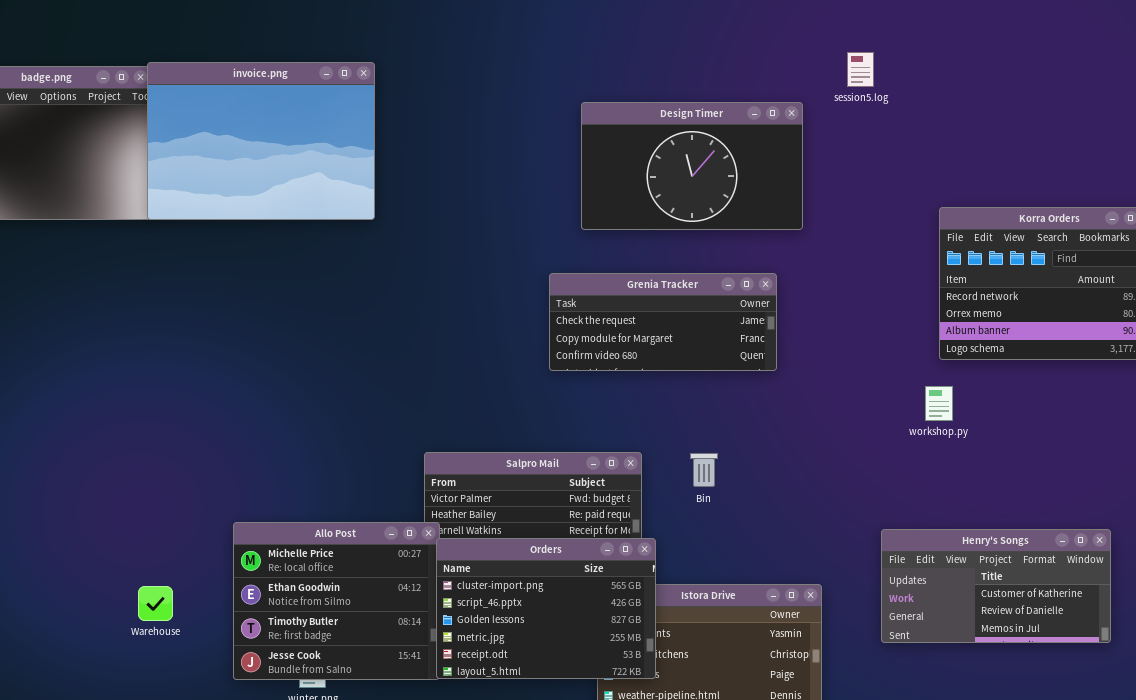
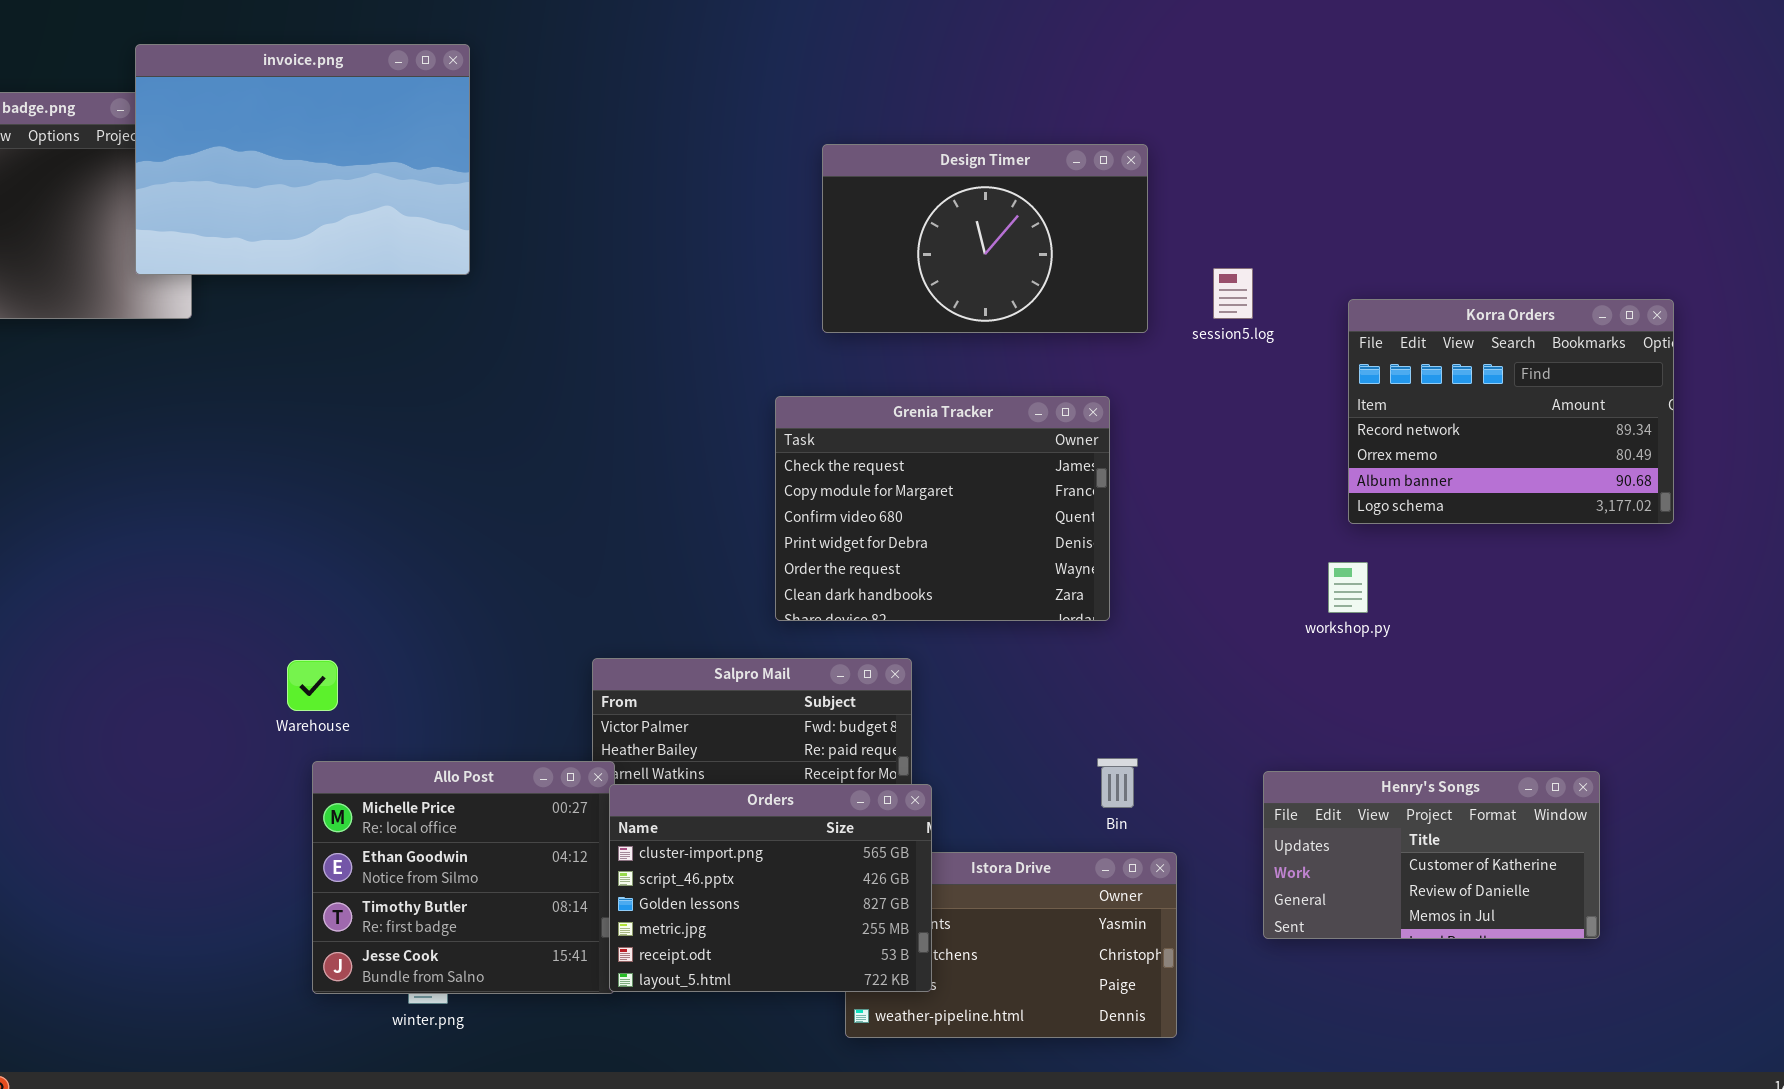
session5.log: [847,52,874,87] -> [1213,268,1253,319], moved
invoice.png: [147,62,375,220] -> [135,44,470,275], moved
Grenia Tracker: [549,273,777,371] -> [775,396,1110,621], resized
Bin: [690,453,718,487] -> [1097,758,1138,808], moved
Warehouse: [138,586,173,621] -> [287,660,338,711], moved

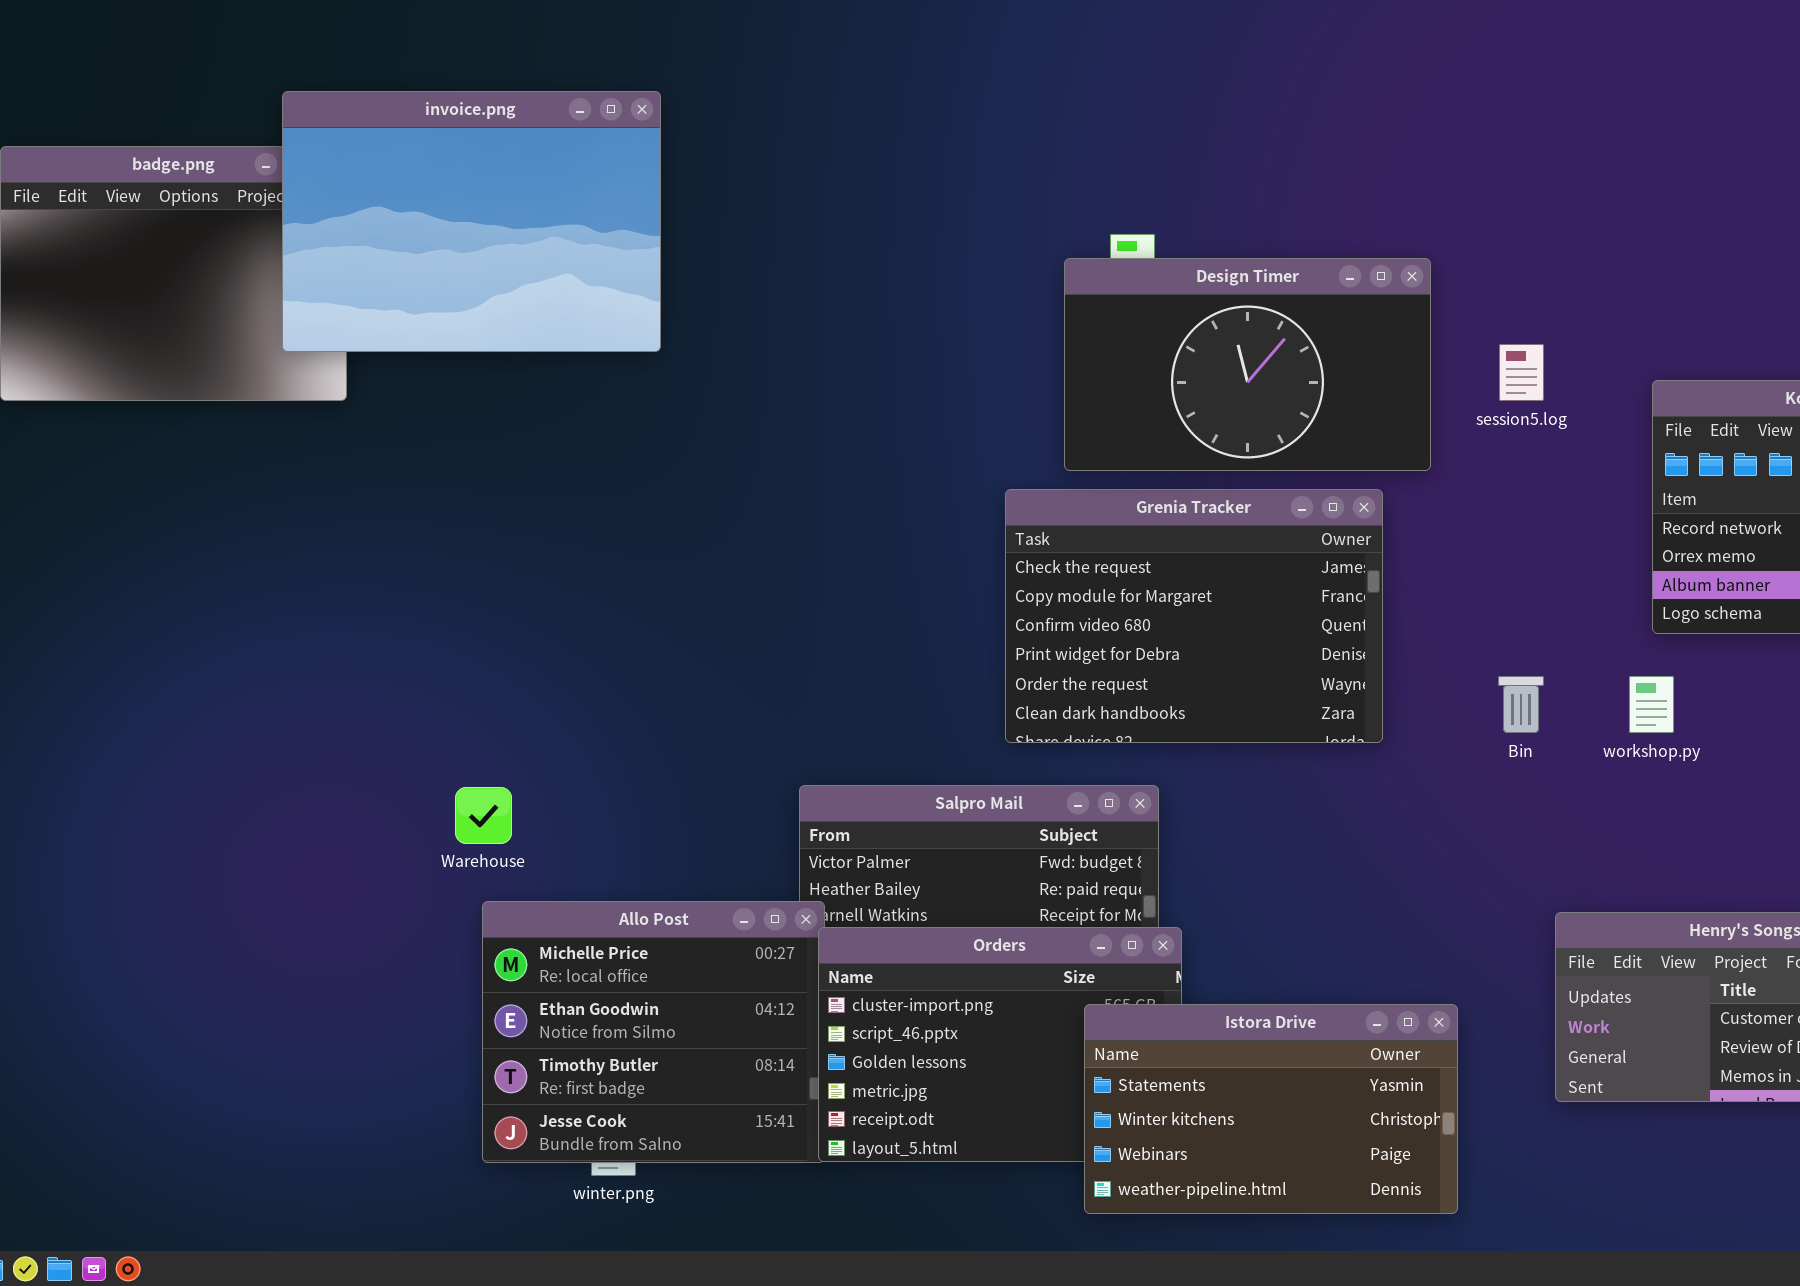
Design Timer: [822,144,1148,333] -> [1064,258,1431,471], moved
Bin: [1097,758,1138,808] -> [1498,676,1544,733], moved
Istora Drive: [845,852,1177,1038] -> [1084,1004,1458,1214], raised

